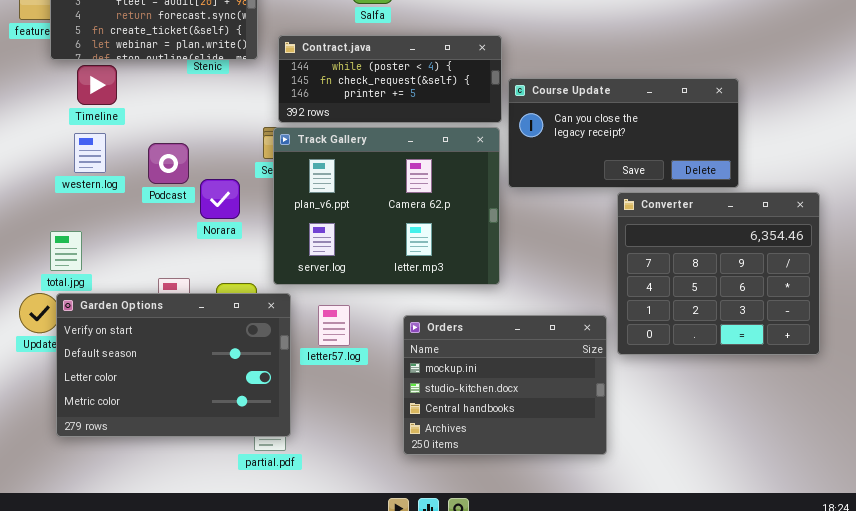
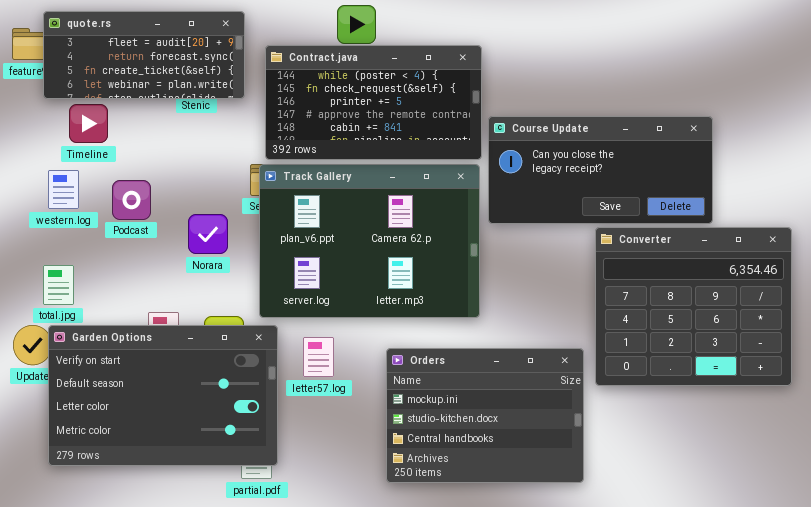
Contract.java: [278,35,502,123] -> [265,45,482,160], resized
western.log: [74,133,106,173] -> [48,170,79,209], moved
Podcast: [148,143,189,184] -> [112,180,151,220], moved

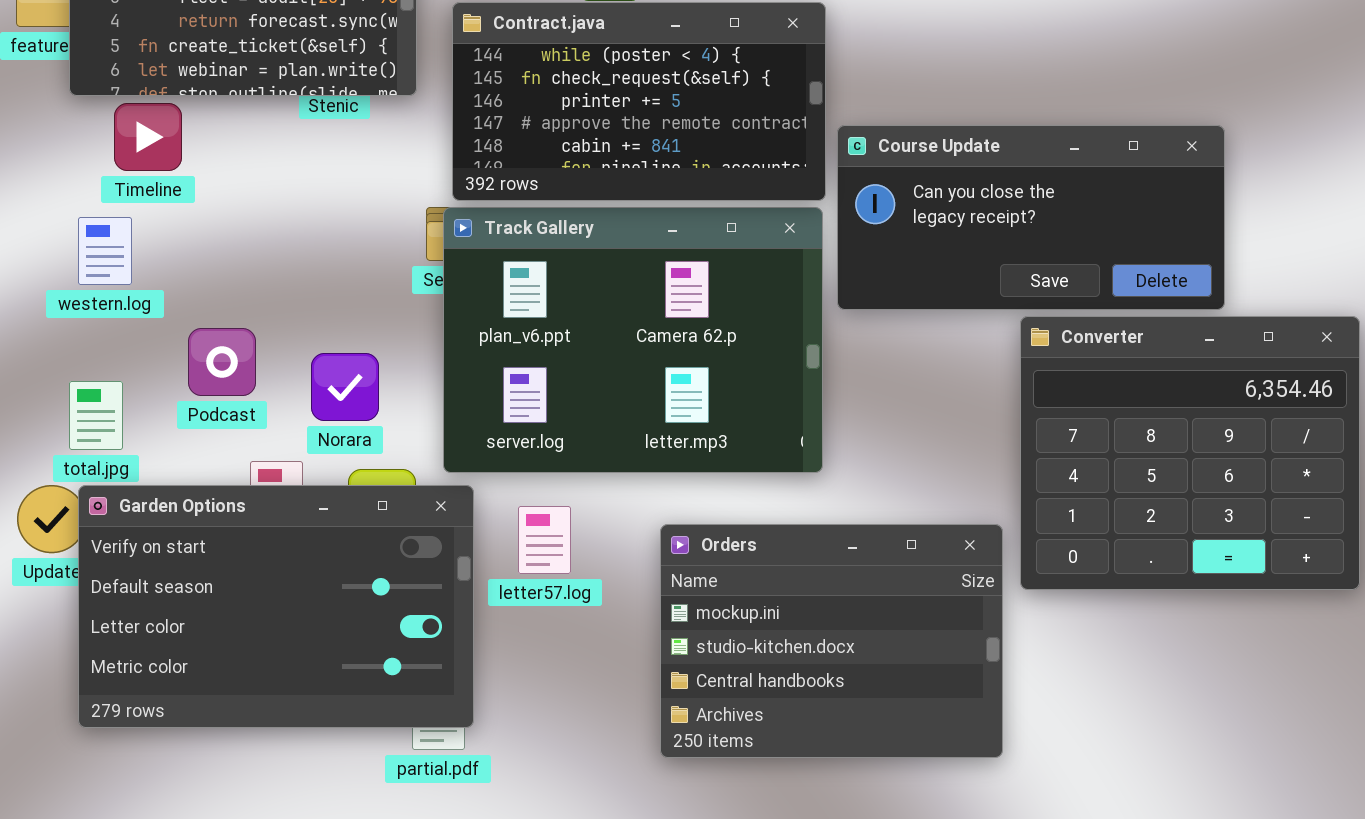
Podcast: [112,180,151,220] -> [188,328,256,396], moved
Norara: [188,214,228,254] -> [311,353,379,421], moved

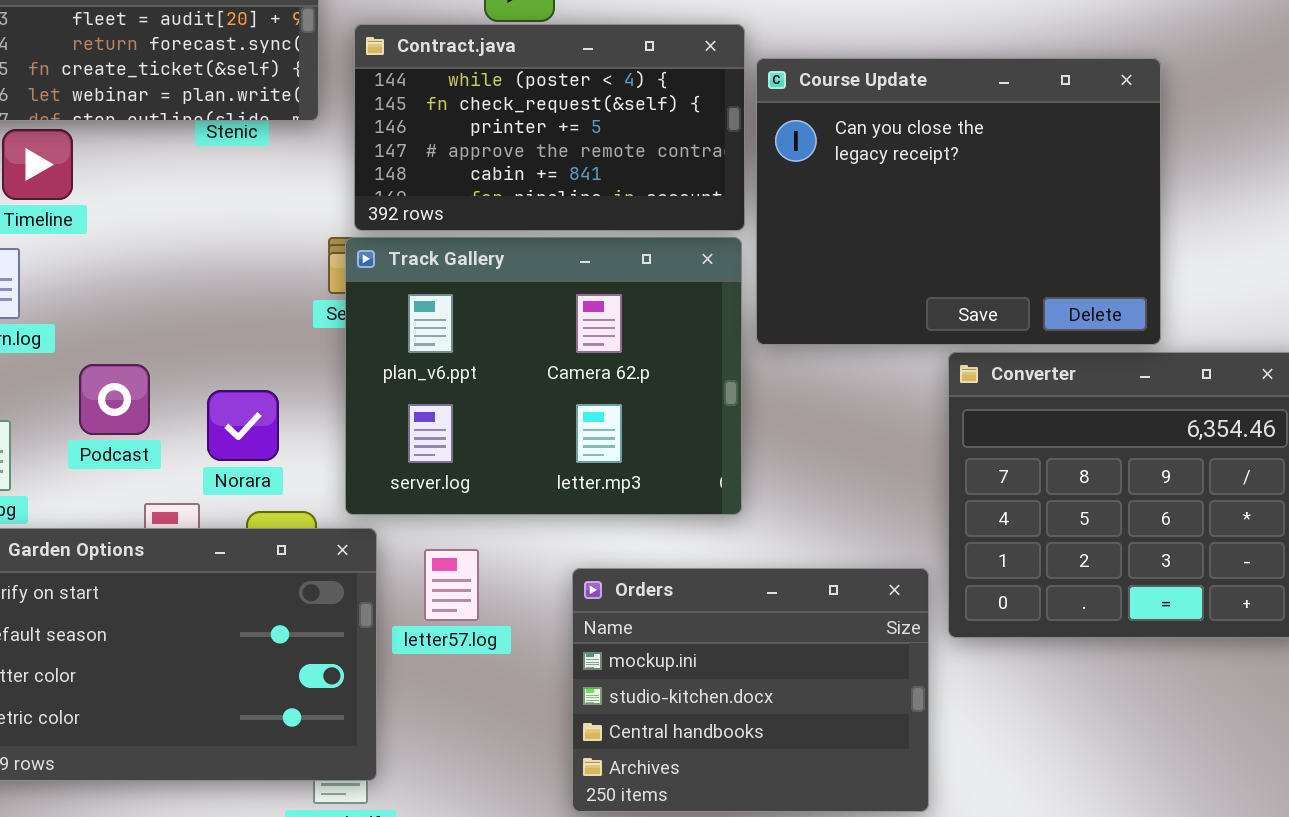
Course Update: [837,125,1225,310] -> [756,58,1161,345], resized

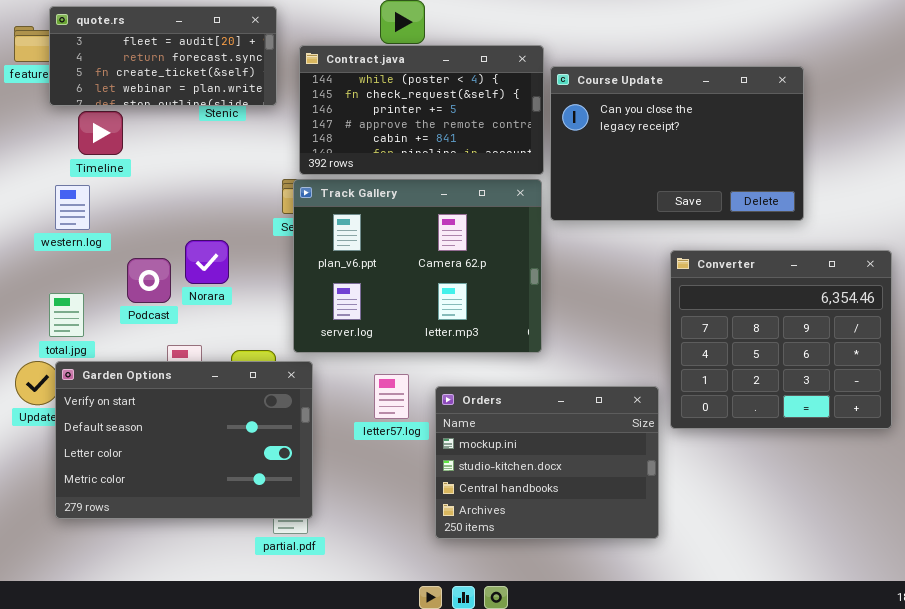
Course Update: [756,58,1161,345] -> [550,66,804,221], resized
Norara: [207,390,279,461] -> [185,240,229,284], moved
letter57.log: [424,549,479,621] -> [374,374,409,419], moved

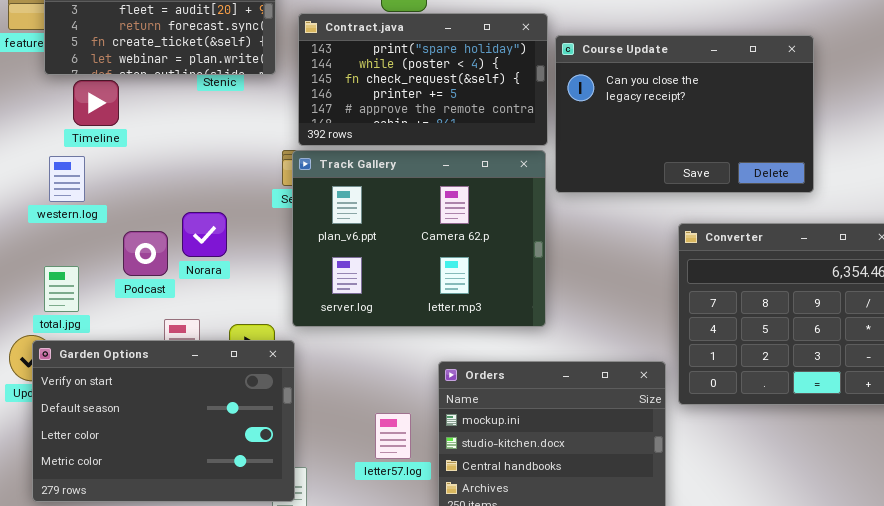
Contract.java: [299,45,544,175] -> [298,13,548,146], scrolled up 1 row
Garden Options: [55,361,313,519] -> [32,340,295,502], moved
letter57.log: [374,374,409,419] -> [375,413,411,459], moved

